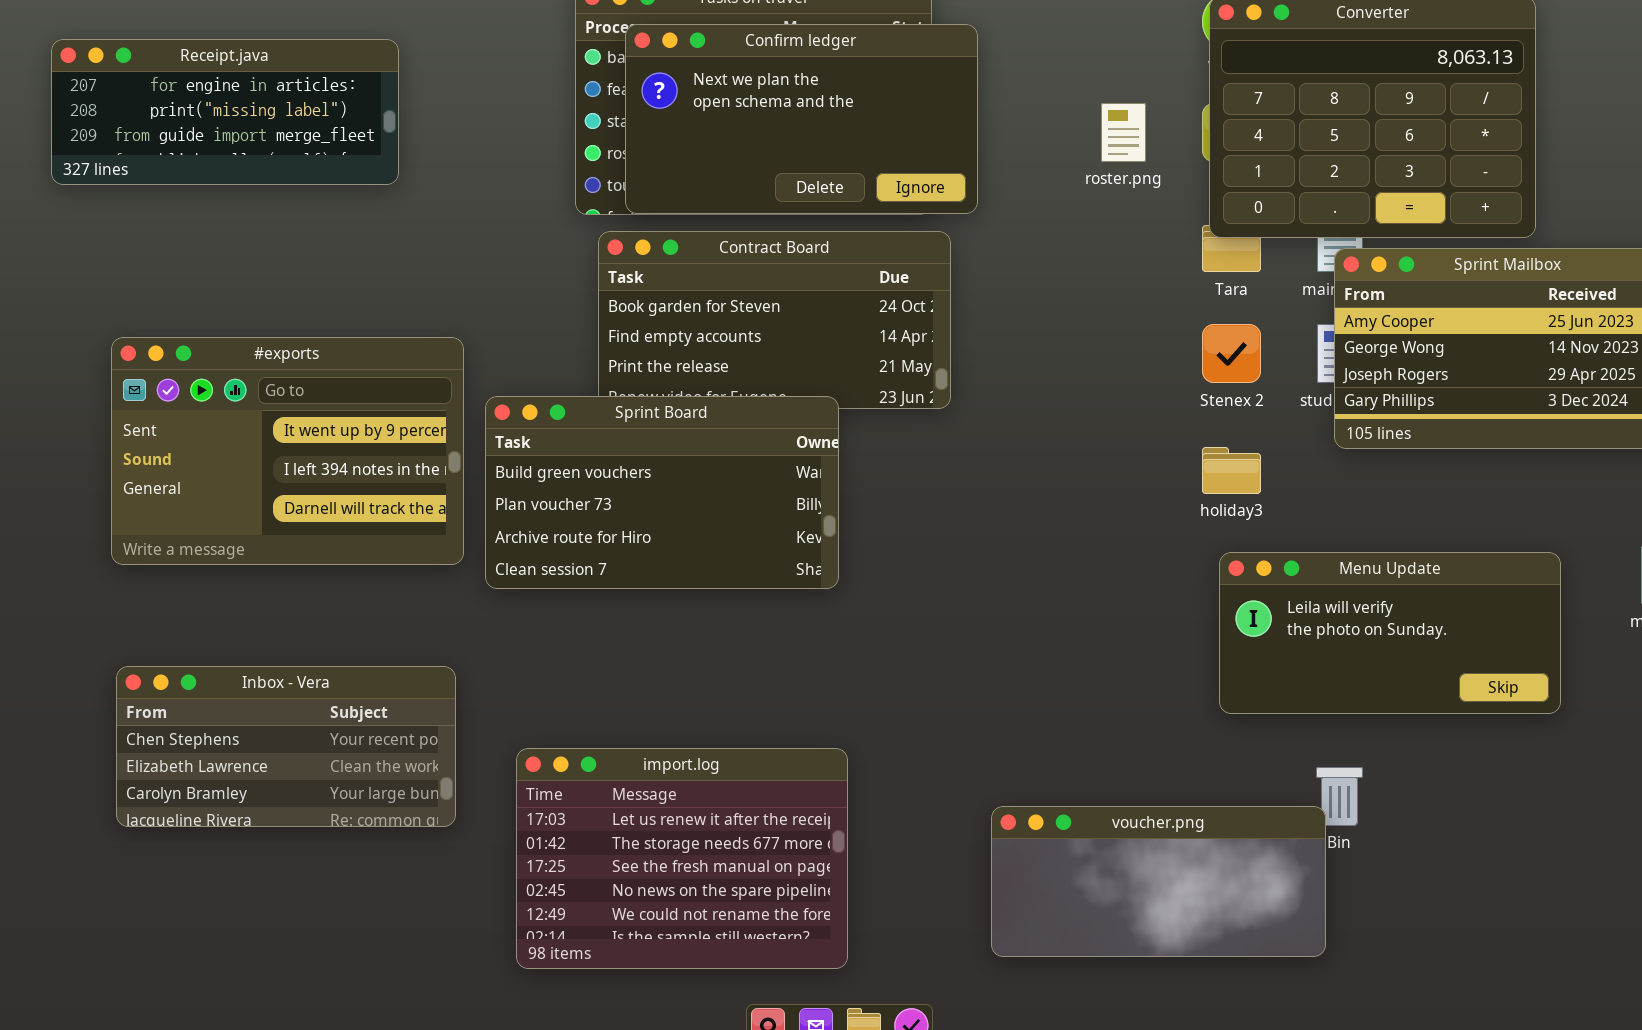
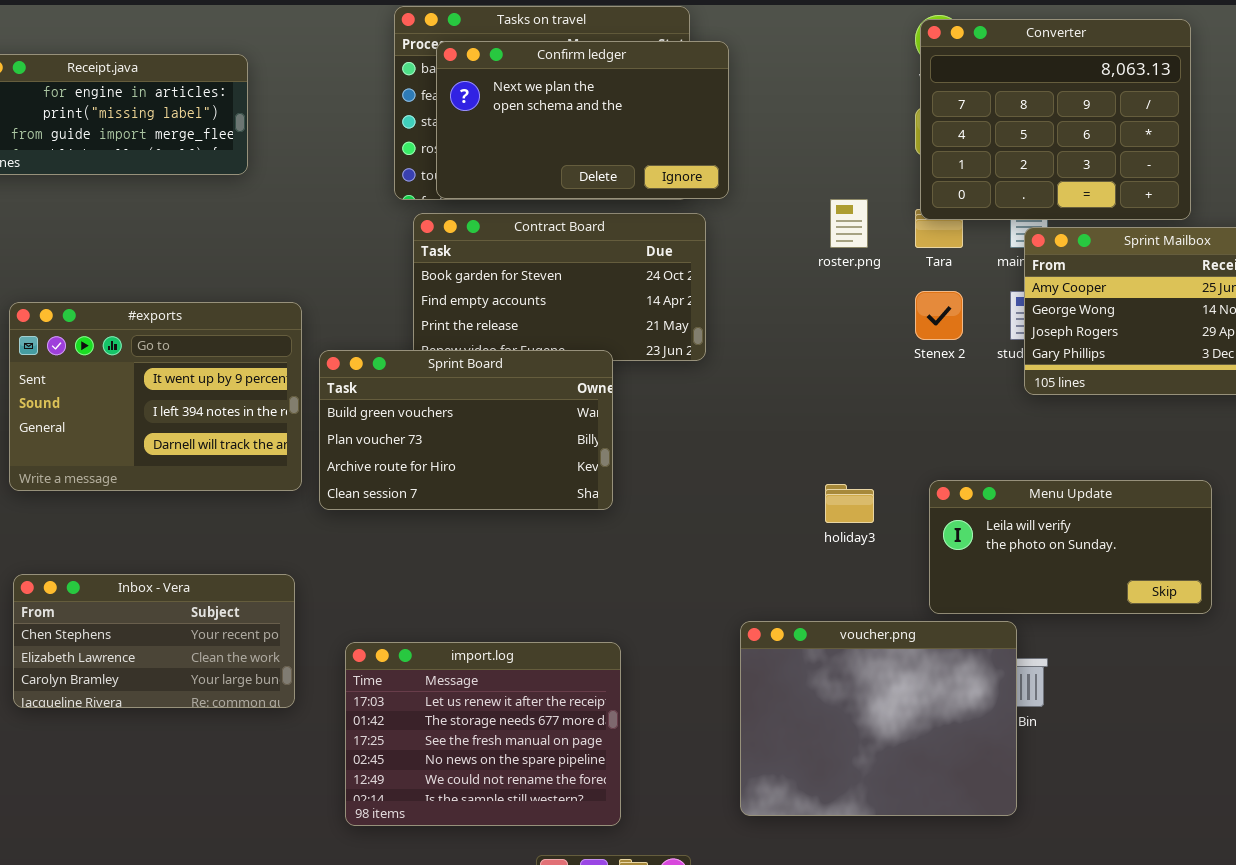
roster.png: [1101,103,1146,162] -> [830,199,868,248], moved
holiday3: [1202,447,1261,494] -> [825,484,874,523], moved
voucher.png: [991,806,1326,957] -> [740,621,1017,816], resized

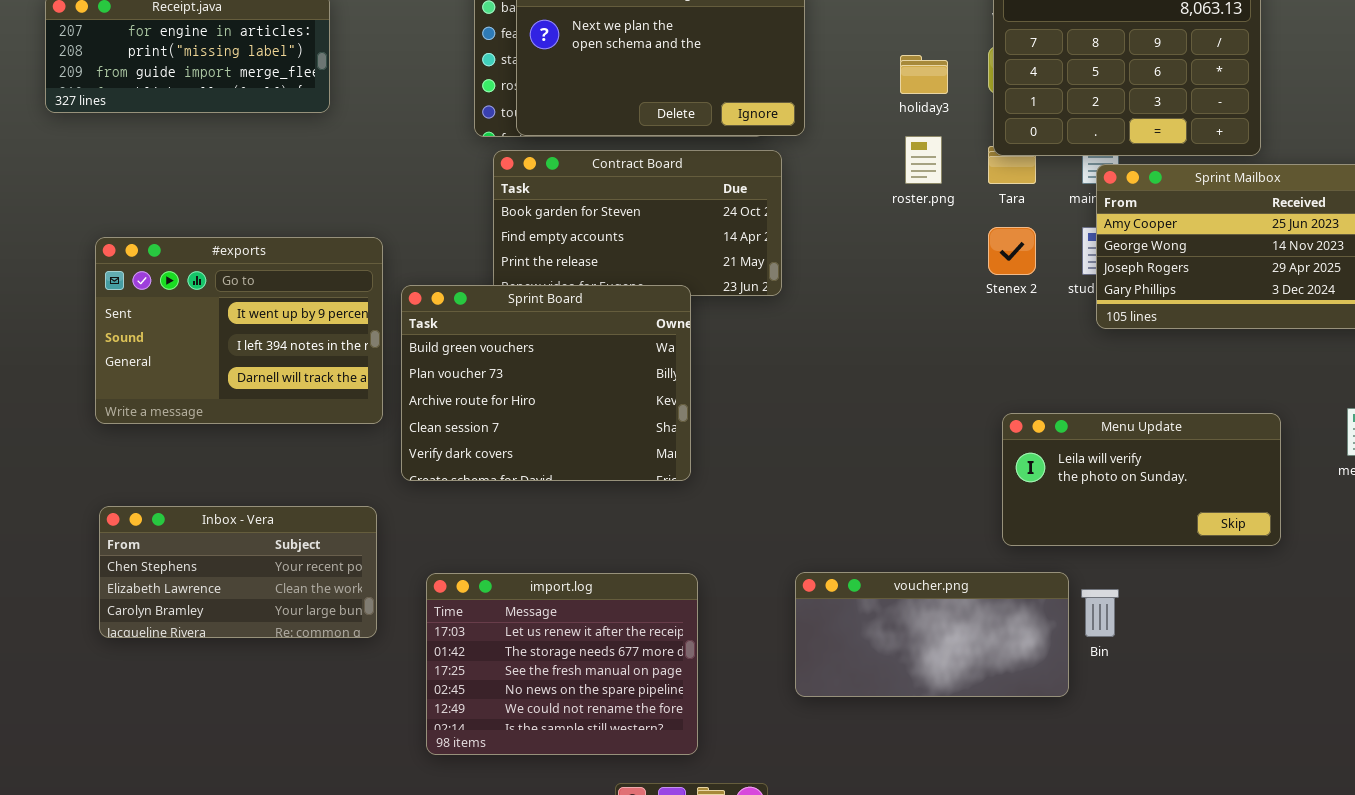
Sprint Board: [319,350,613,510] -> [401,285,691,481], resized
holiday3: [825,484,874,523] -> [900,55,948,94], moved
voucher.png: [740,621,1017,816] -> [795,572,1069,697], moved, resized

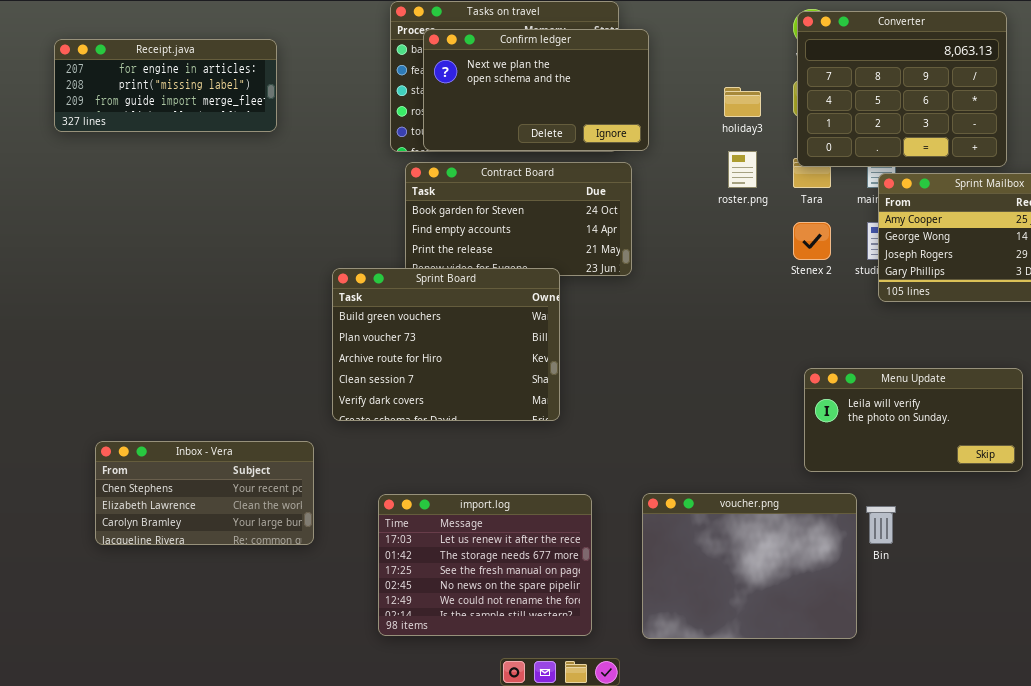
#exports: [95,237,383,424] -> none, closed
voucher.png: [795,572,1069,697] -> [642,493,857,639], resized
import.log: [426,573,698,755] -> [378,494,592,636], moved

